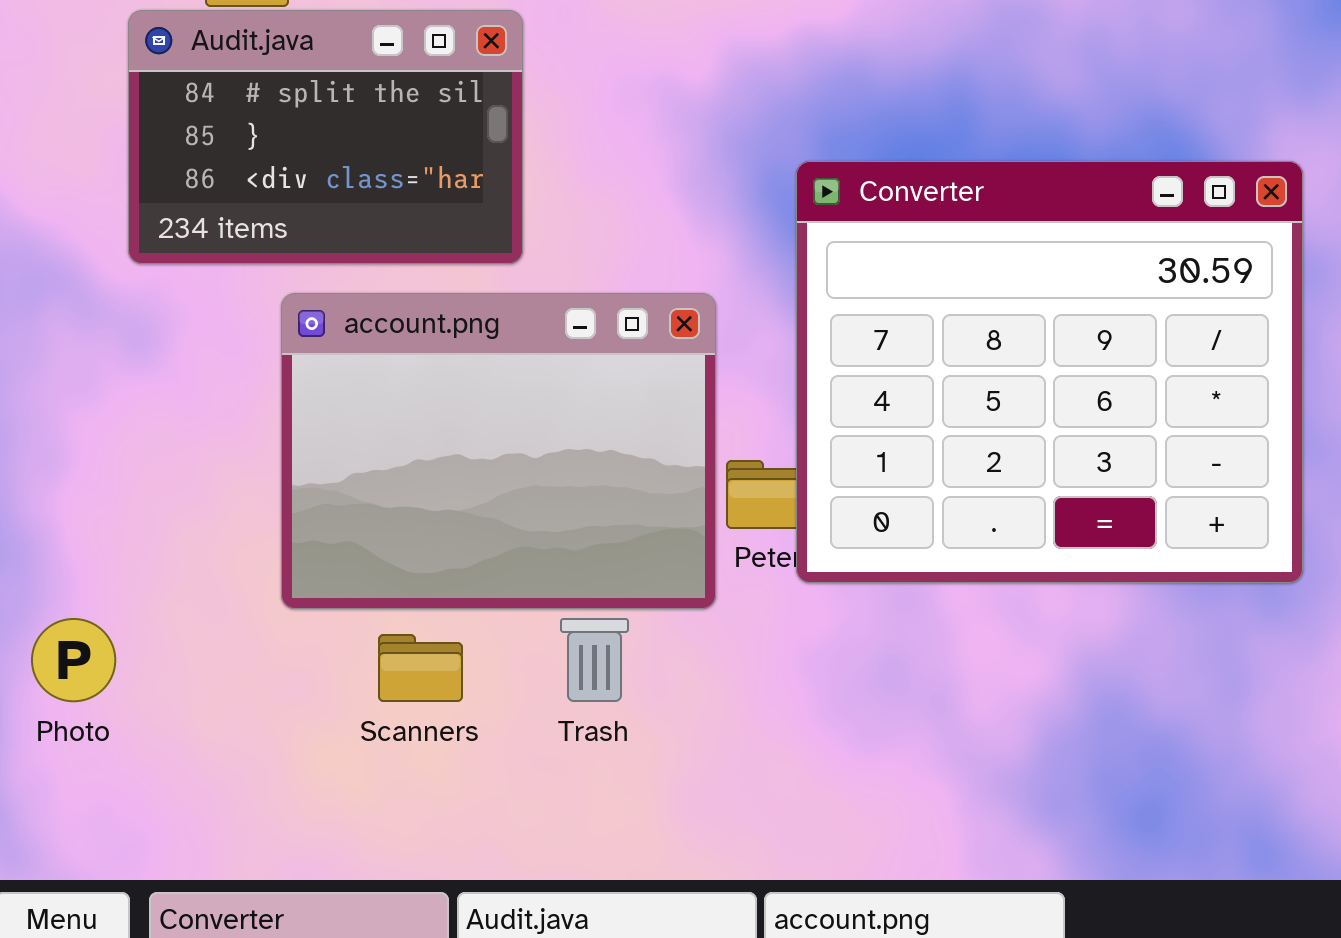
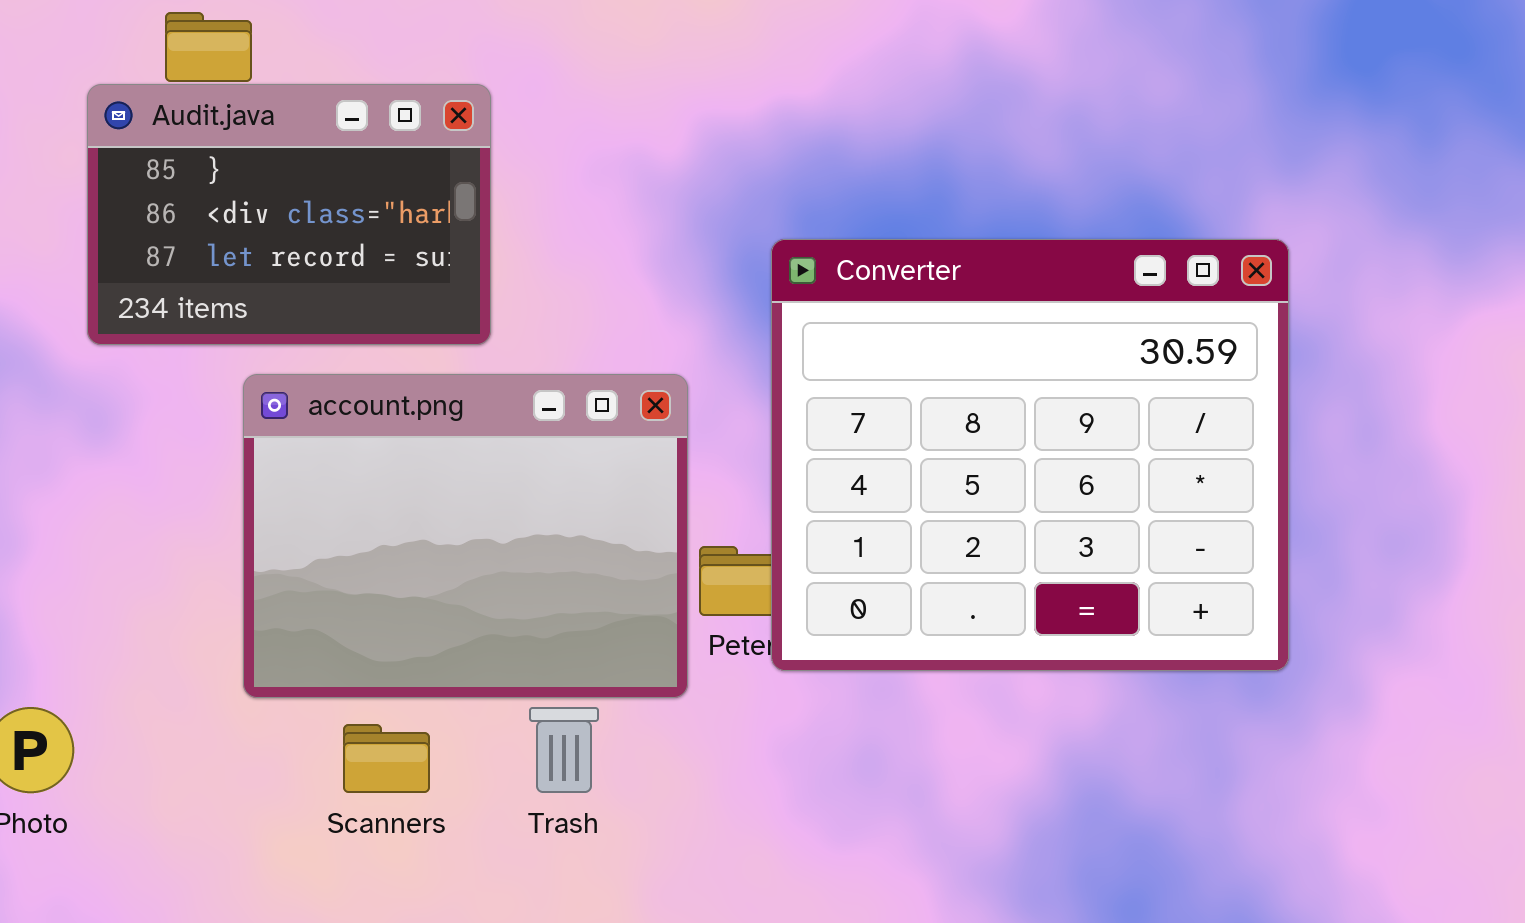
Audit.java: [128,10,523,264] -> [87,84,491,345], scrolled down 1 row

